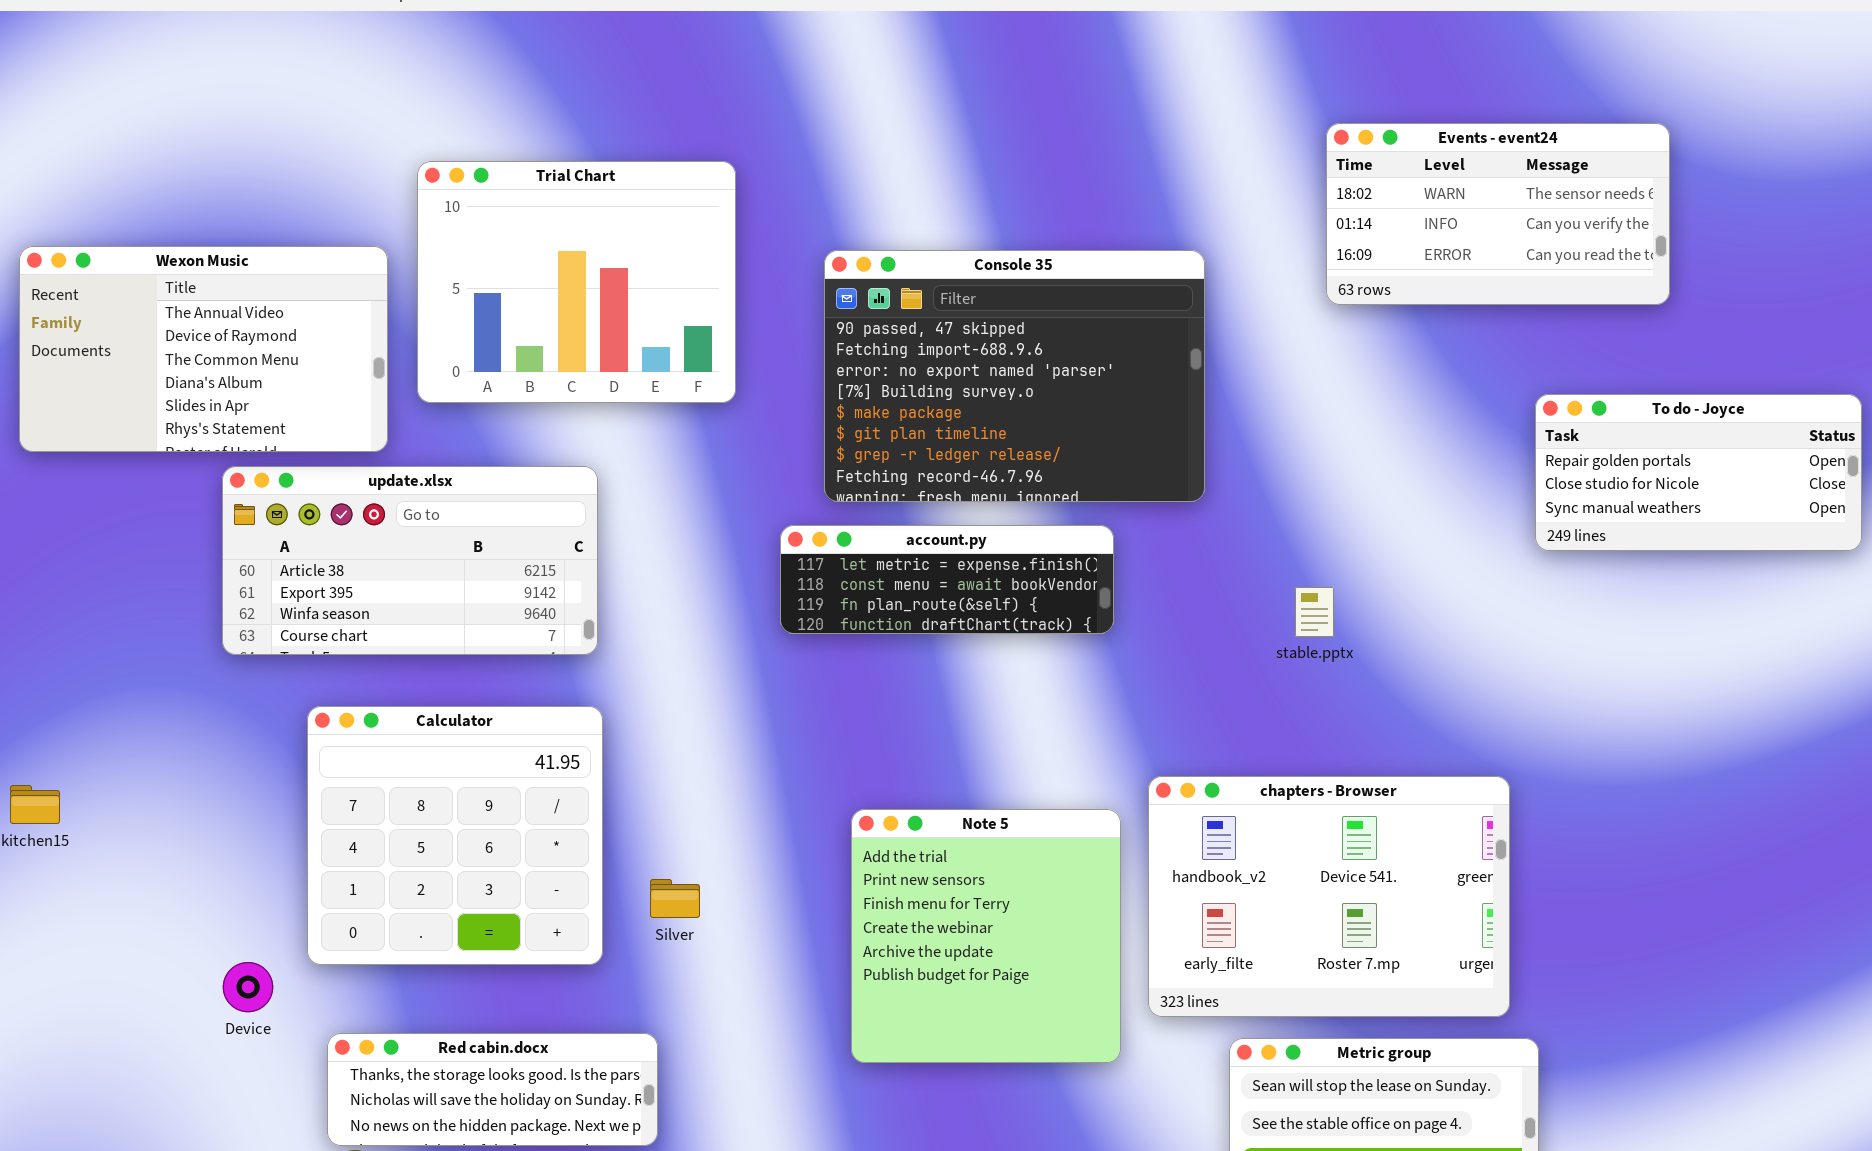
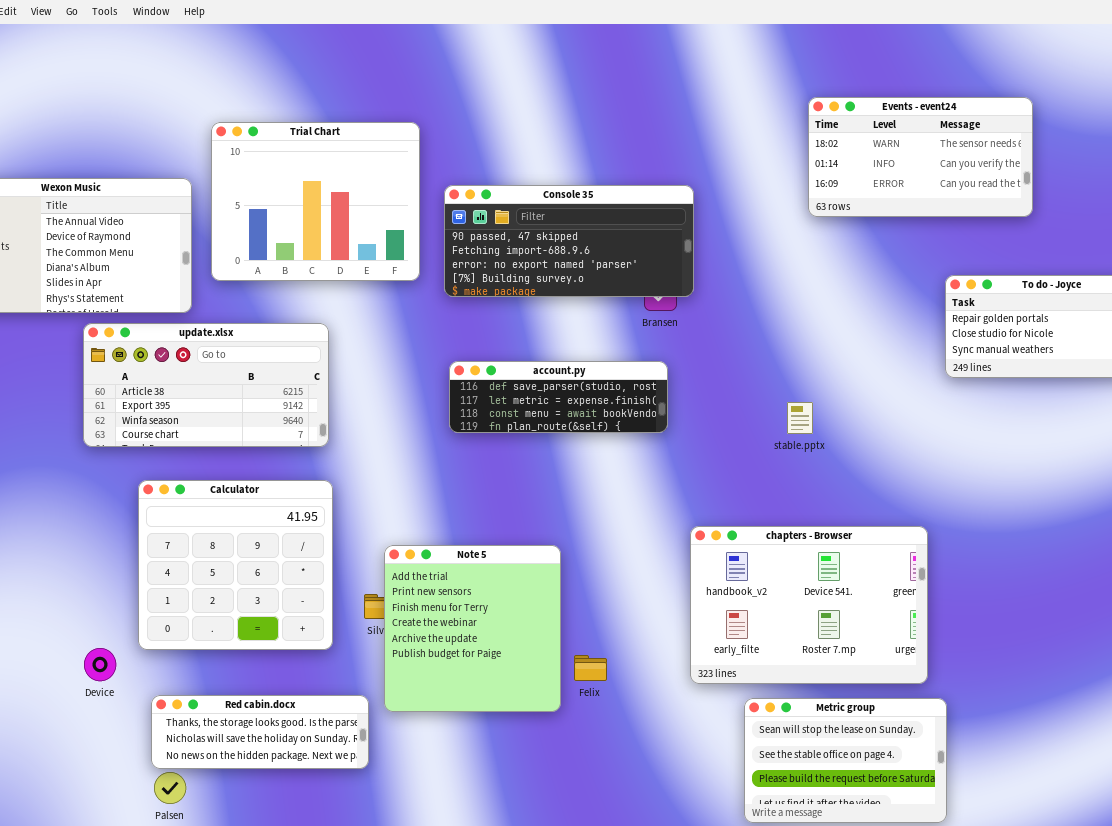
Console 35: [824,250,1205,502] -> [444,185,694,297], moved, resized
account.py: [780,525,1114,634] -> [449,361,668,433], scrolled up 1 row
Note 5: [851,809,1121,1063] -> [384,545,561,712], moved

